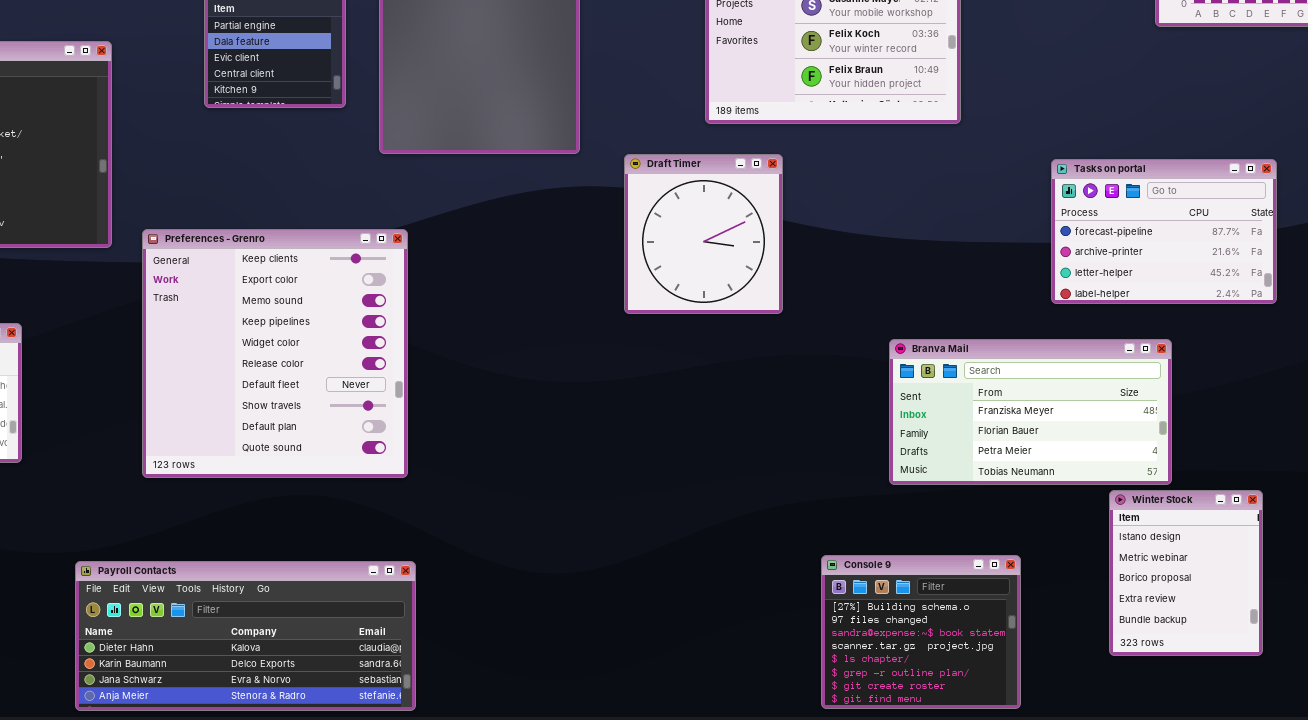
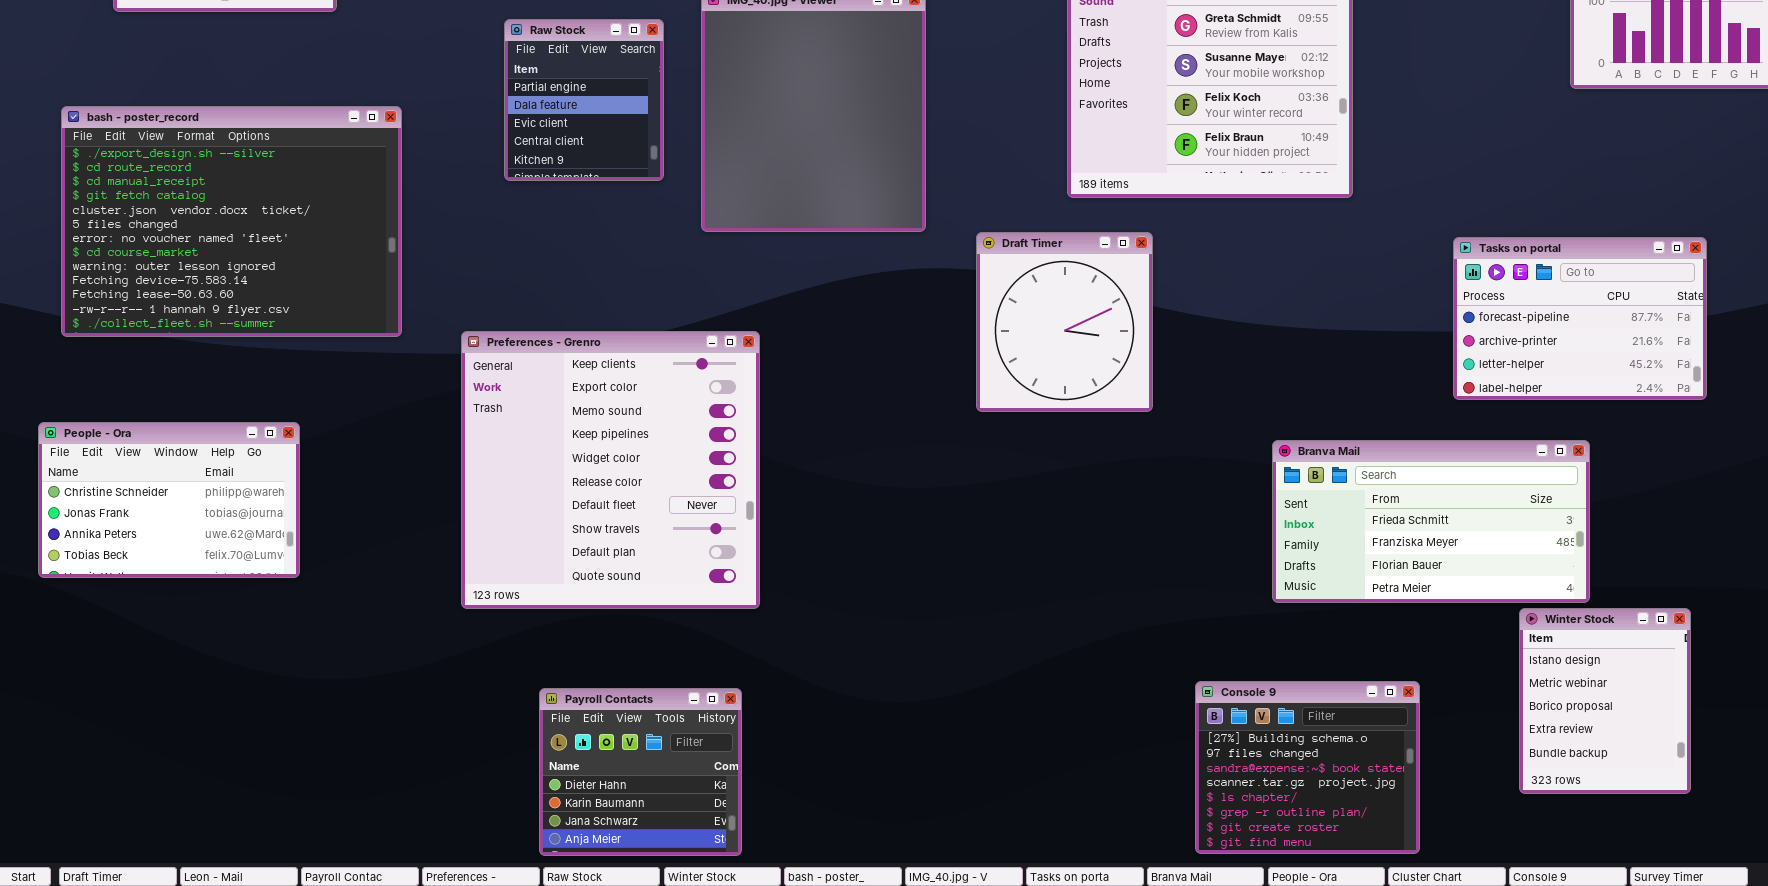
Preferences - Grenro: [142,229,408,478] -> [461,331,760,609], moved
Branva Mail: [889,339,1172,485] -> [1272,440,1590,603], scrolled up 1 row
Payroll Contacts: [75,561,416,711] -> [539,688,742,856], resized

